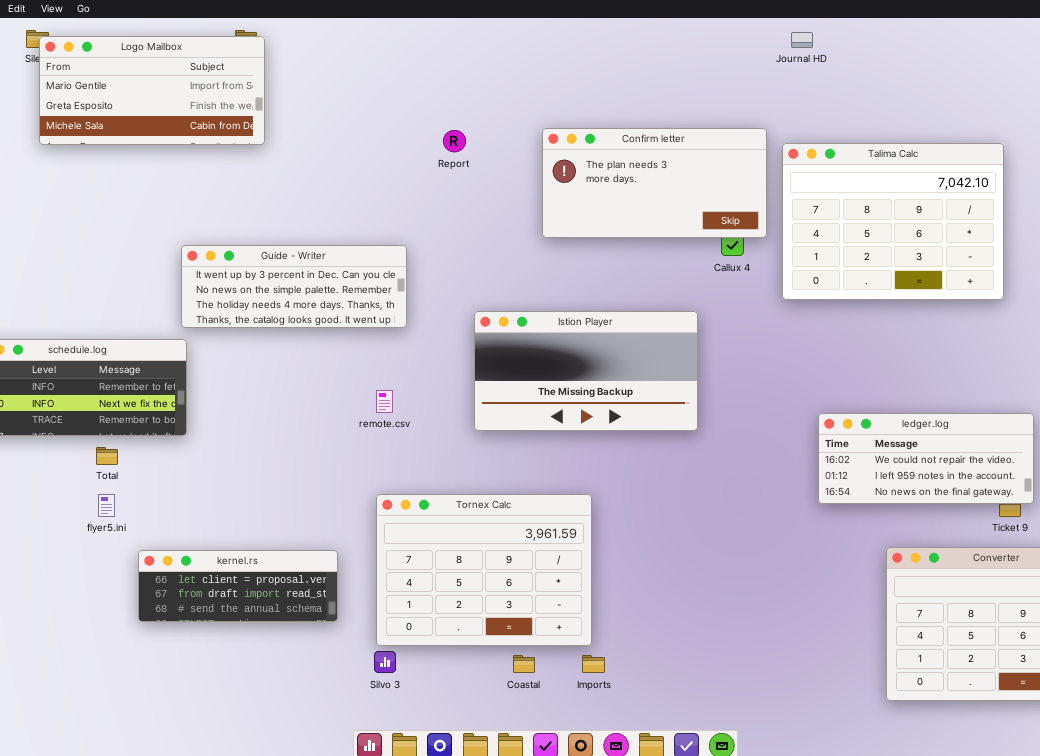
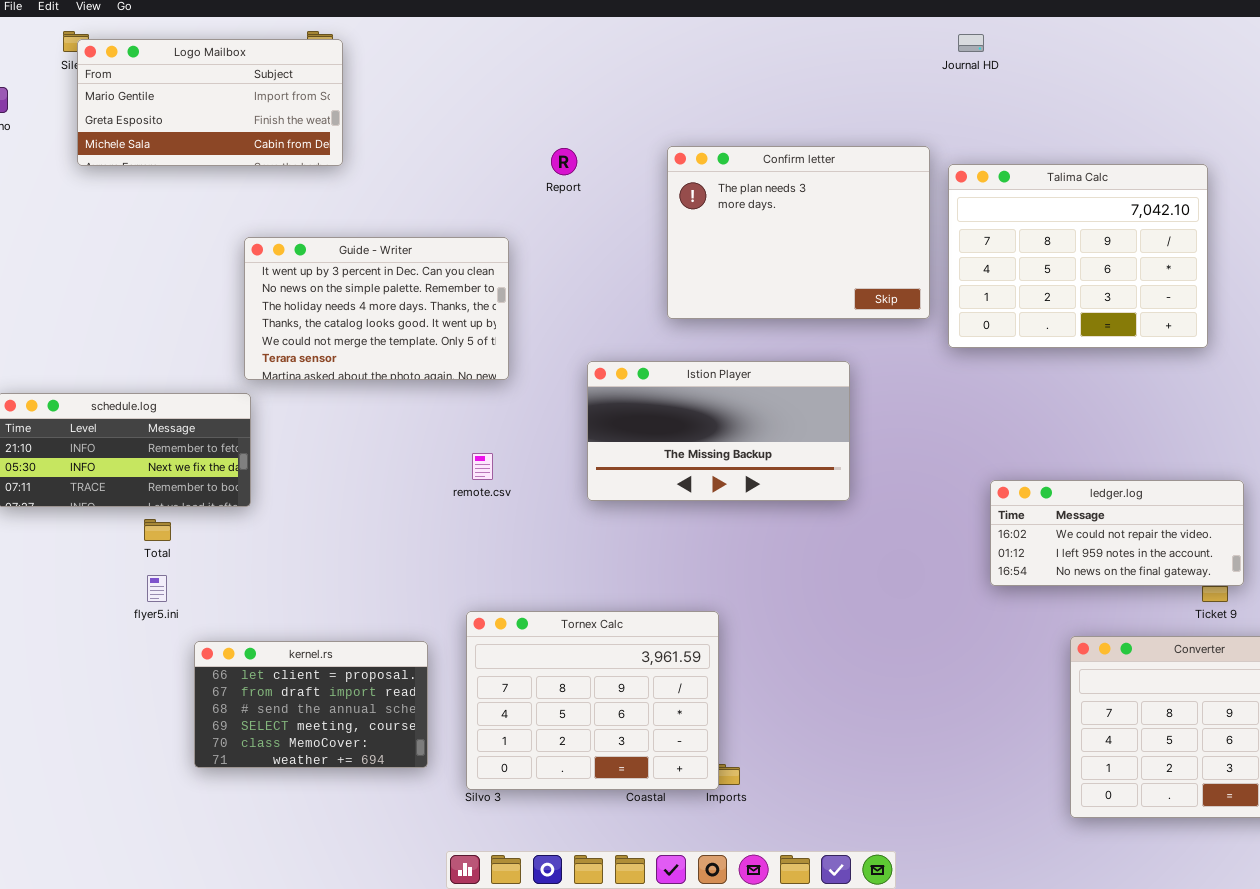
Confirm letter: [542,128,767,238] -> [667,146,930,319], resized
Guide - Writer: [181,245,407,328] -> [244,237,509,380], resized
Tornex Calc: [376,494,592,646] -> [466,611,719,790], moved
kernel.rs: [138,550,338,622] -> [194,641,428,768], resized

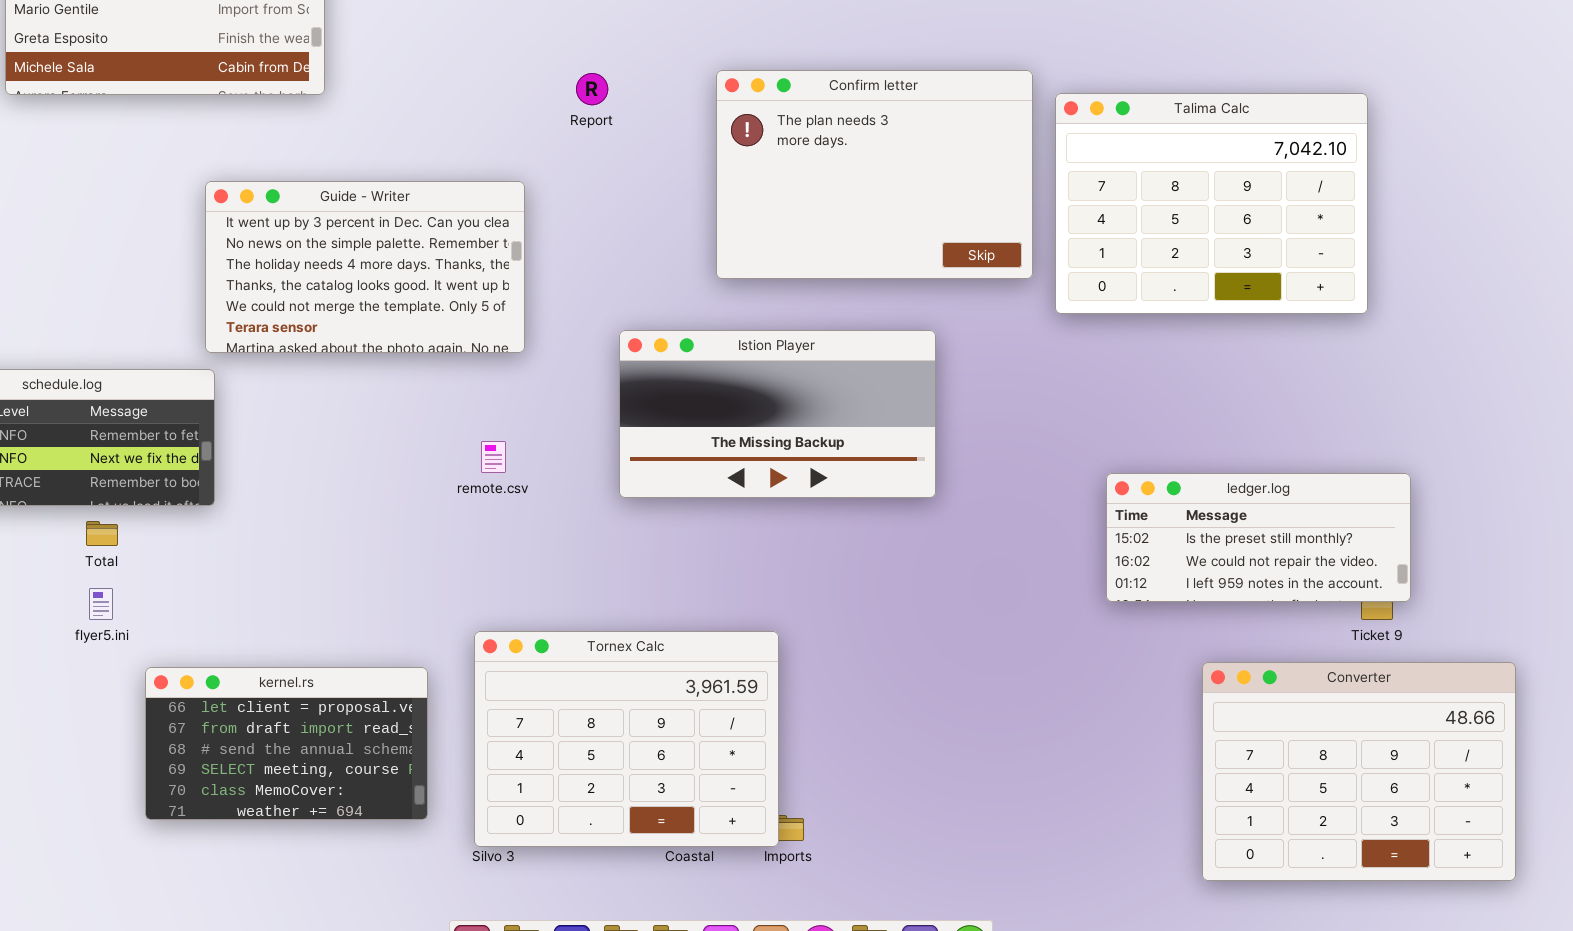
ledger.log: [990,480,1244,586] -> [1106,473,1411,602], scrolled up 1 row

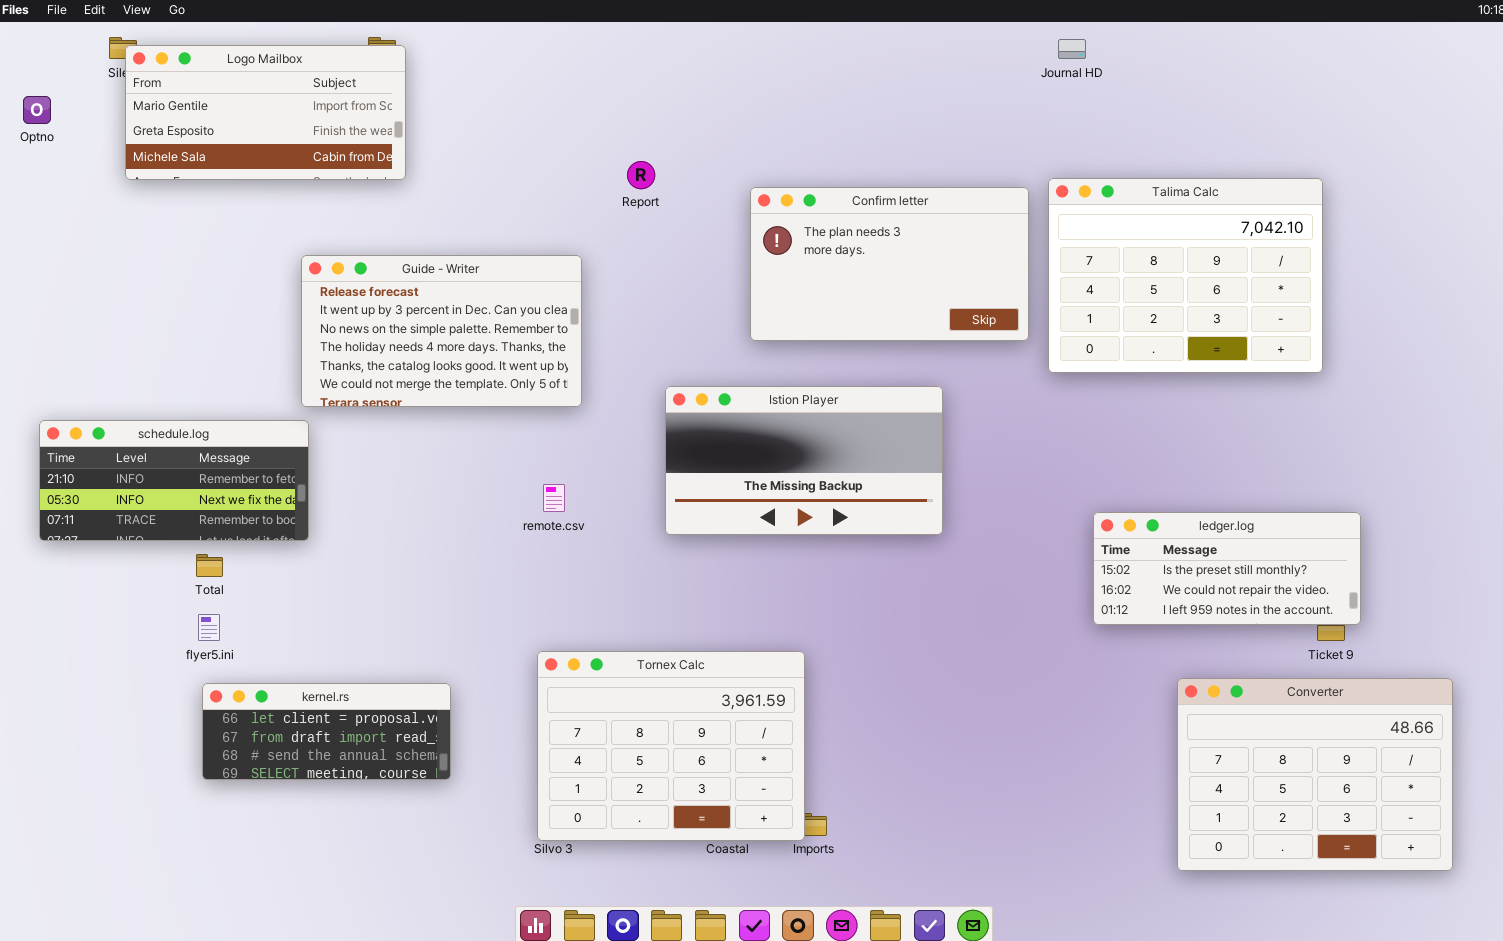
Confirm letter: [716,70,1033,279] -> [750,187,1029,341], resized
Guide - Writer: [205,181,525,353] -> [301,255,582,407], scrolled up 1 row
kernel.rs: [145,667,428,820] -> [202,683,451,780], moved, resized

